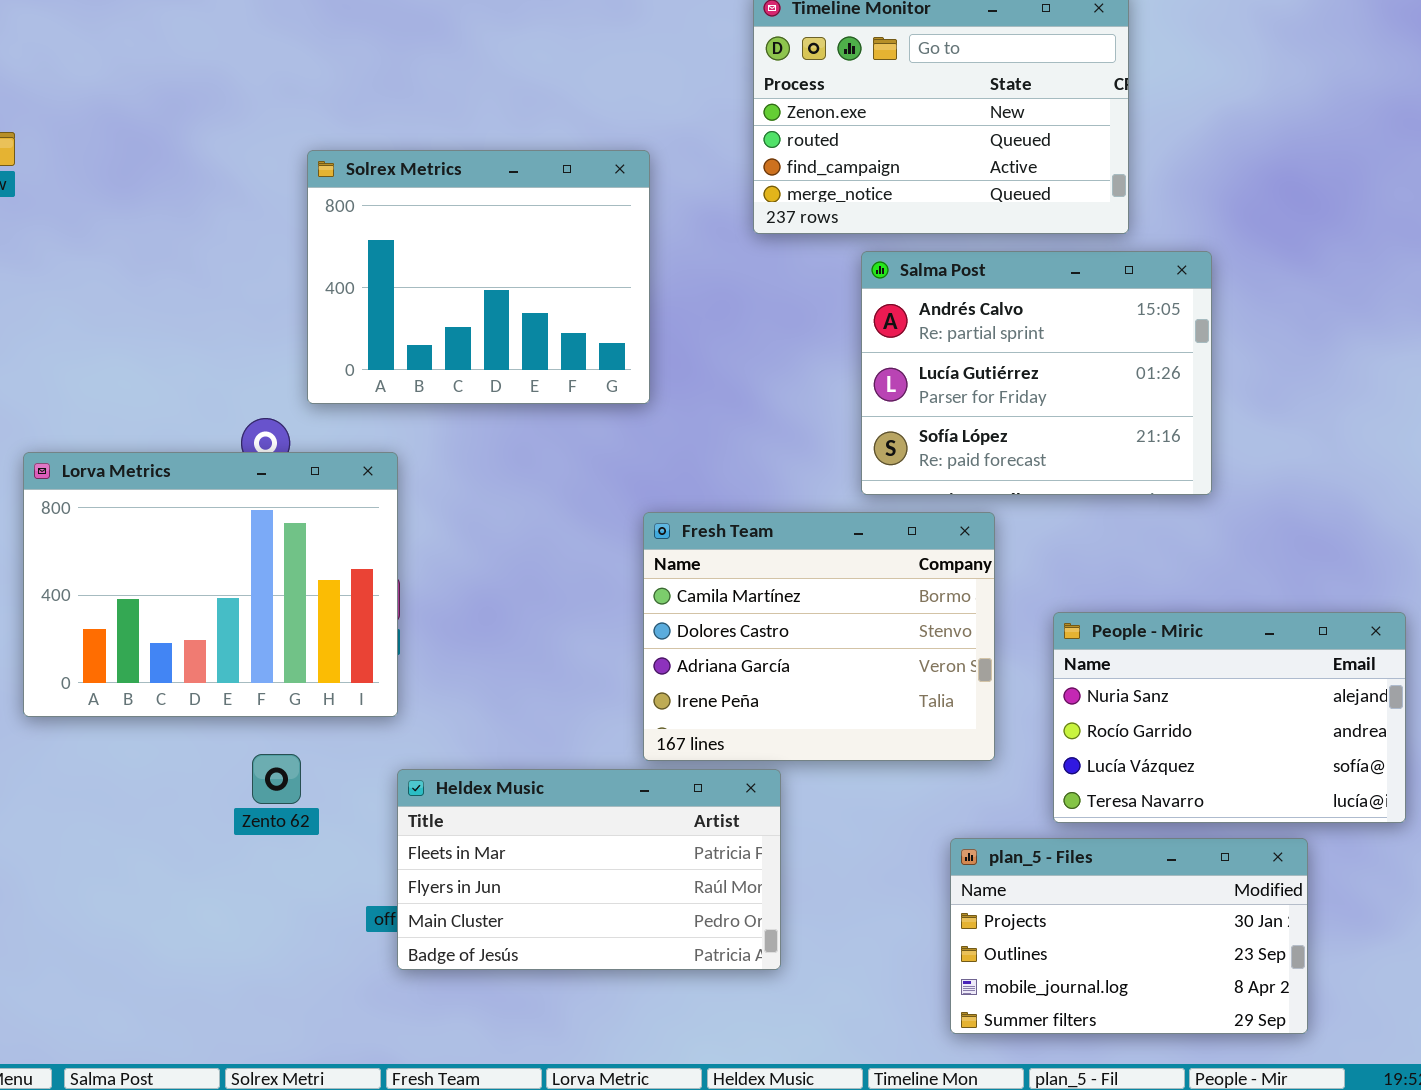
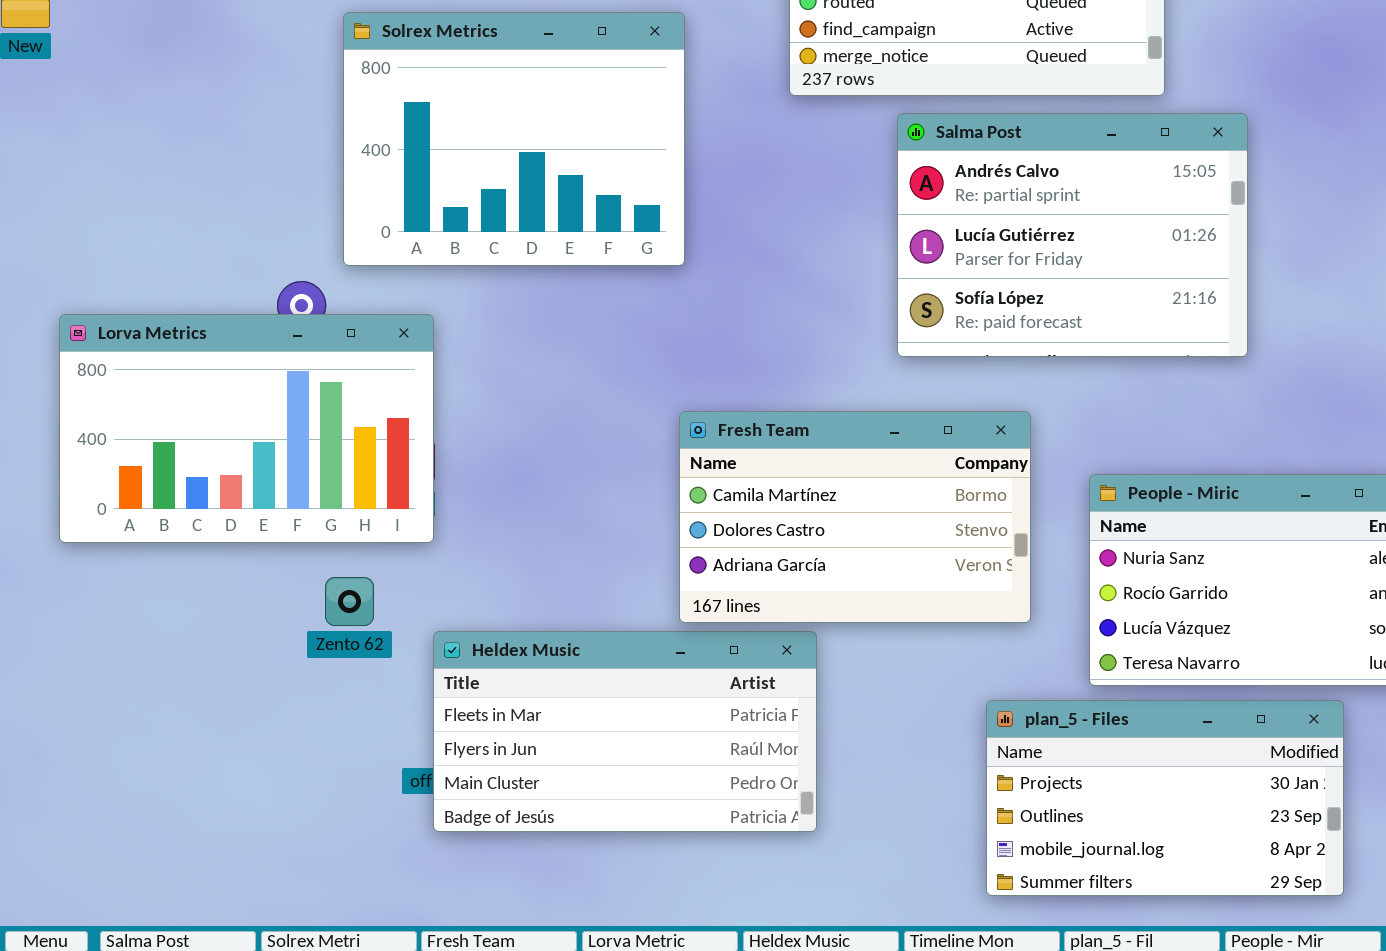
Lorva Metrics: [23,452,398,717] -> [59,314,434,543], resized
Fresh Team: [643,512,995,761] -> [679,411,1031,623], resized
Zento 62: [252,754,301,804] -> [325,577,374,626], moved

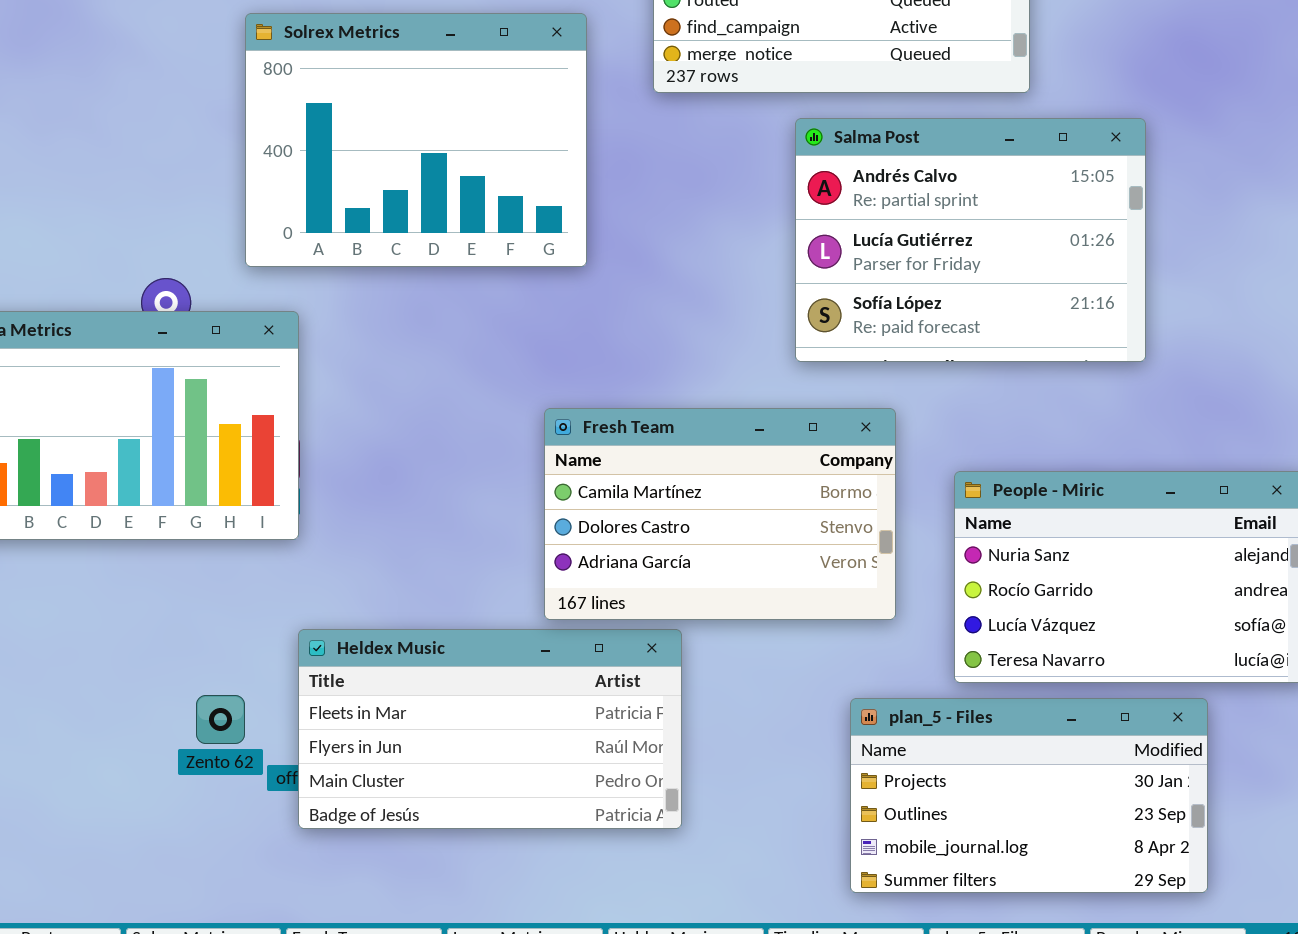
Solrex Metrics: [343,12,685,266] -> [245,13,587,267], moved
Salma Post: [897,113,1248,357] -> [795,118,1146,362], moved
Zento 62: [325,577,374,626] -> [196,695,245,744], moved

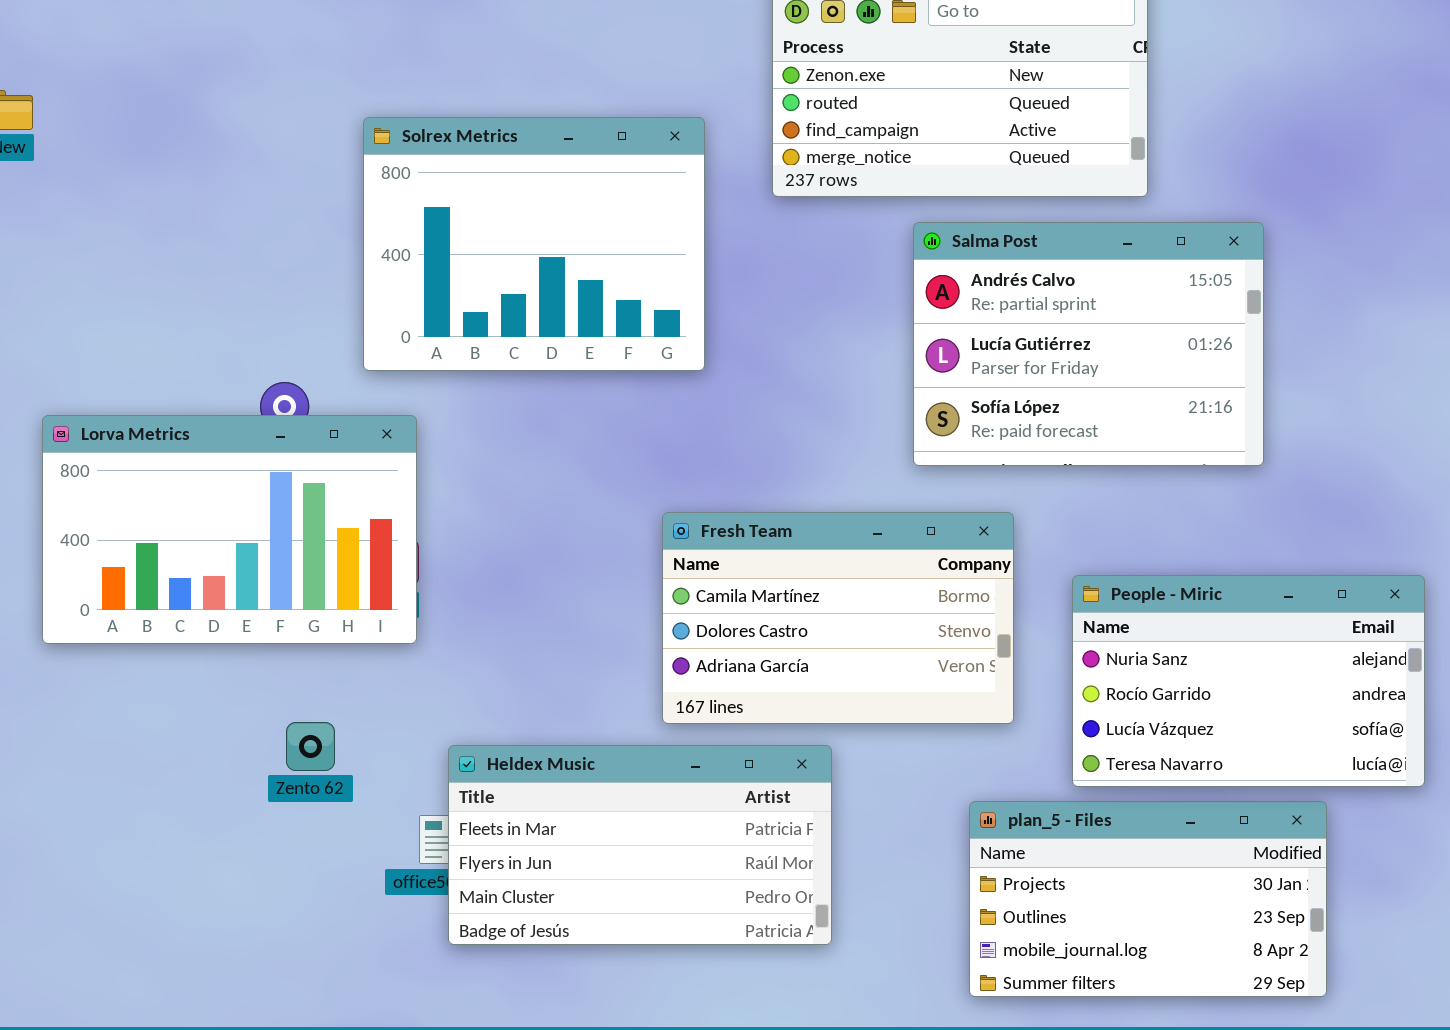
Heldex Music: [298,629,682,829] -> [448,745,832,945], moved
Zento 62: [196,695,245,744] -> [286,722,335,771], moved

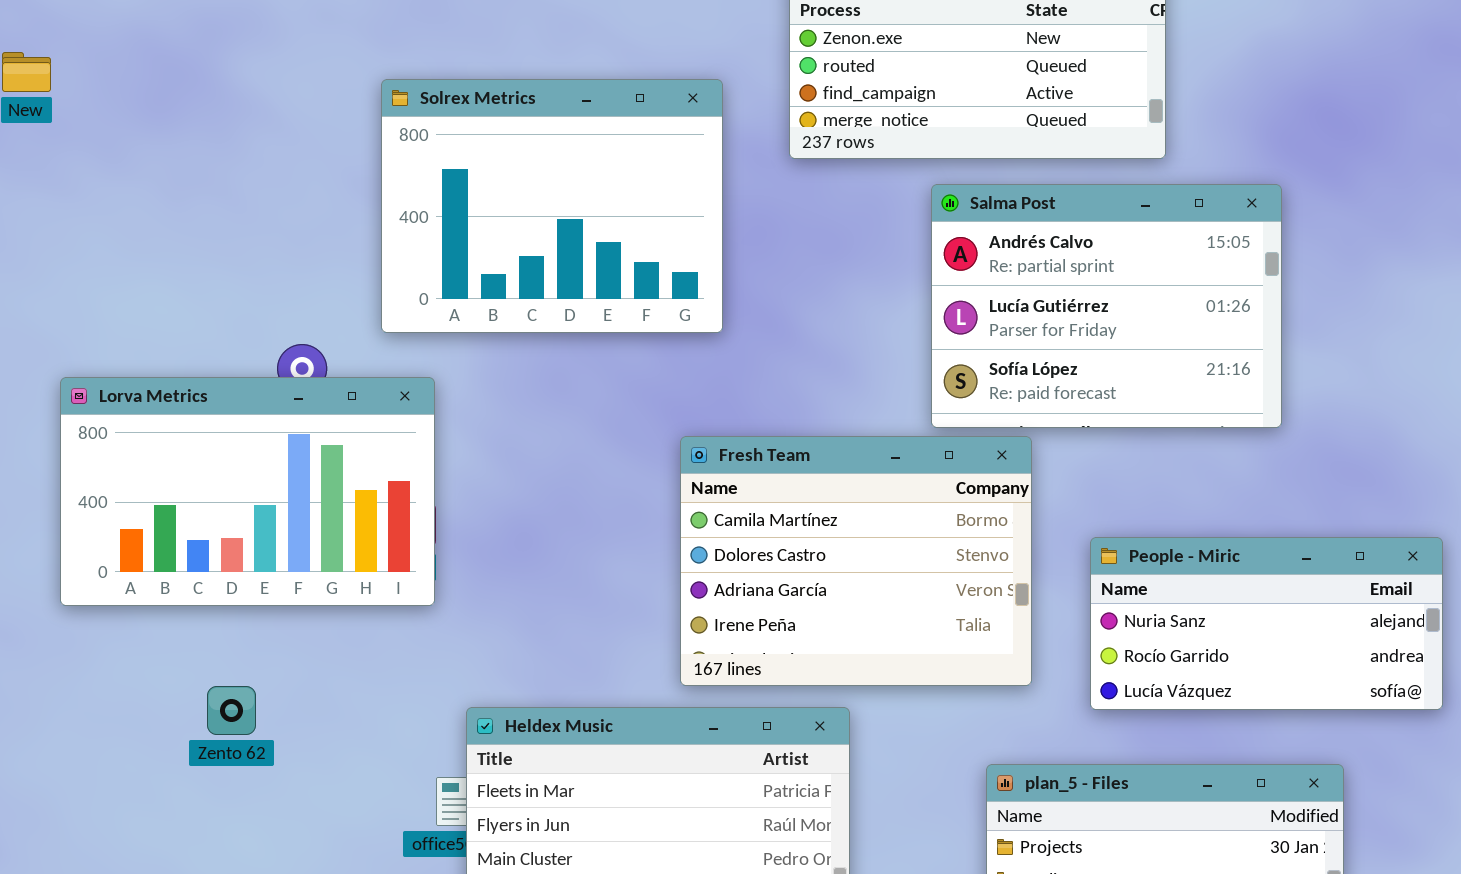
Fresh Team: [662,512,1014,724] -> [680,436,1032,686], resized
People - Miric: [1072,575,1425,787] -> [1090,537,1443,710], resized
Zento 62: [286,722,335,771] -> [207,686,256,735], moved

